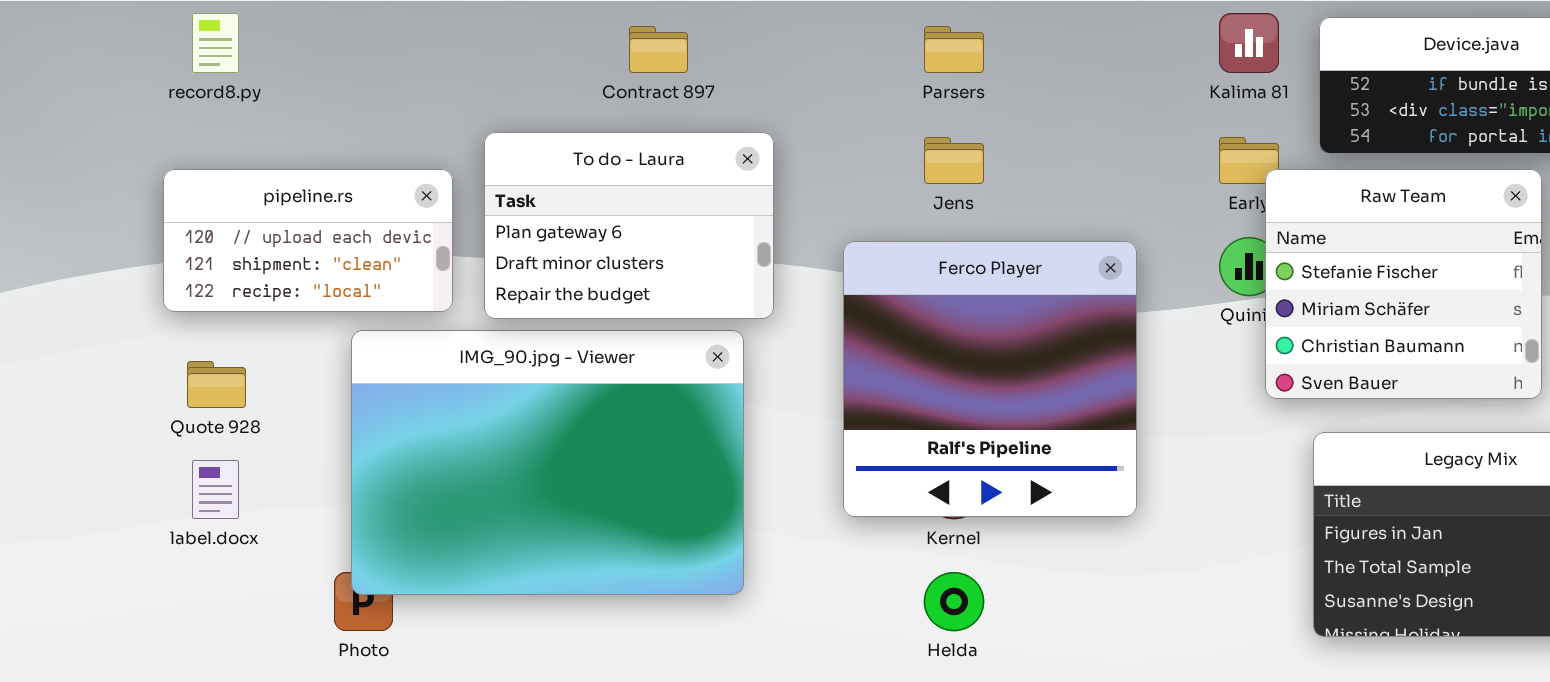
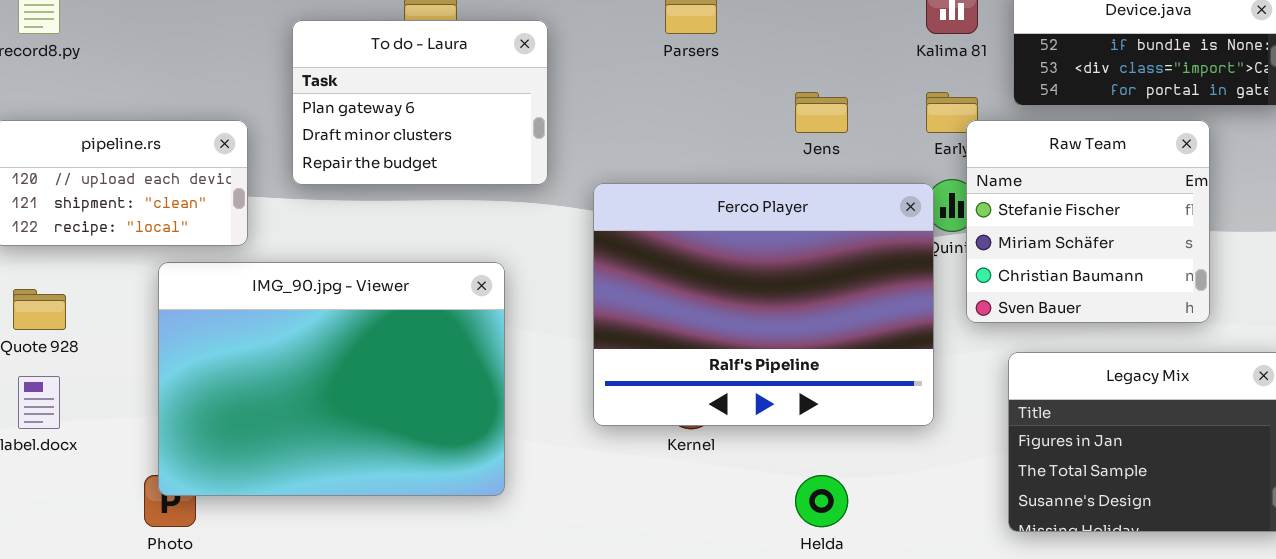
To do - Laura: [484,132,774,319] -> [292,20,548,185], moved
Jens: [924,137,984,184] -> [795,92,848,133], moved
Ferco Player: [843,241,1137,517] -> [593,183,934,426], resized
Helda: [924,572,984,631] -> [795,475,848,527], moved

